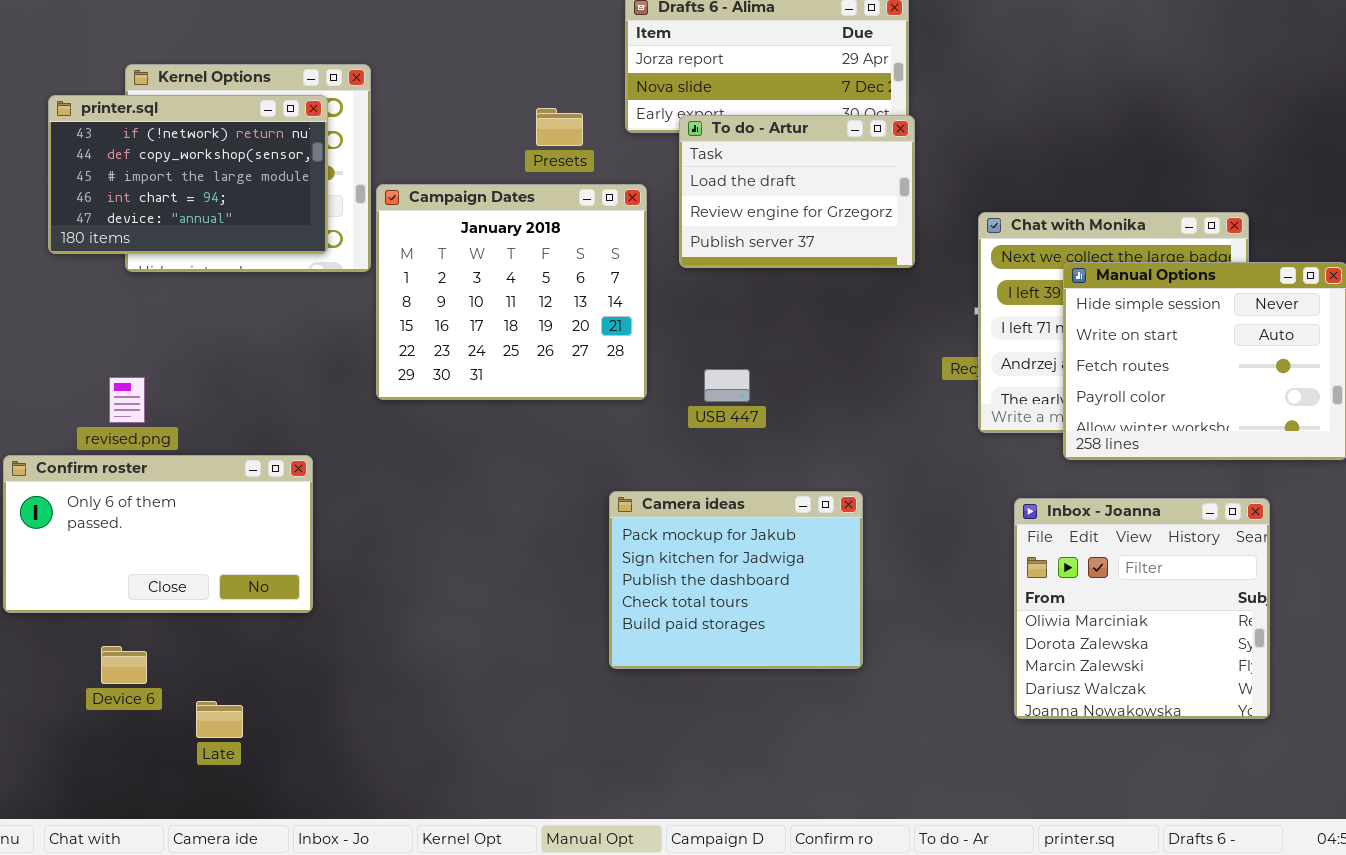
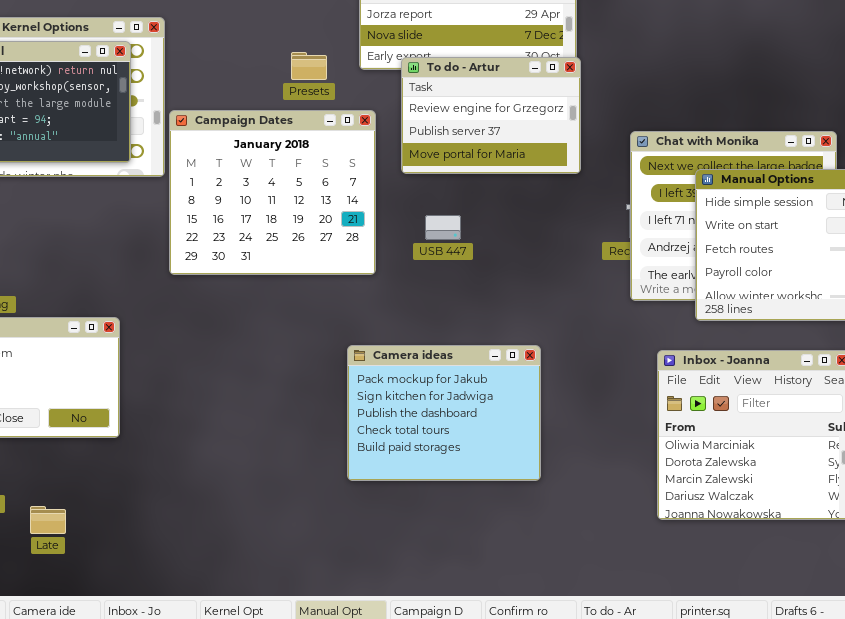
To do - Artur: [679,115,915,268] -> [401,57,581,174], scrolled down 1 row
USB 447: [704,369,750,402] -> [425,215,461,240], moved

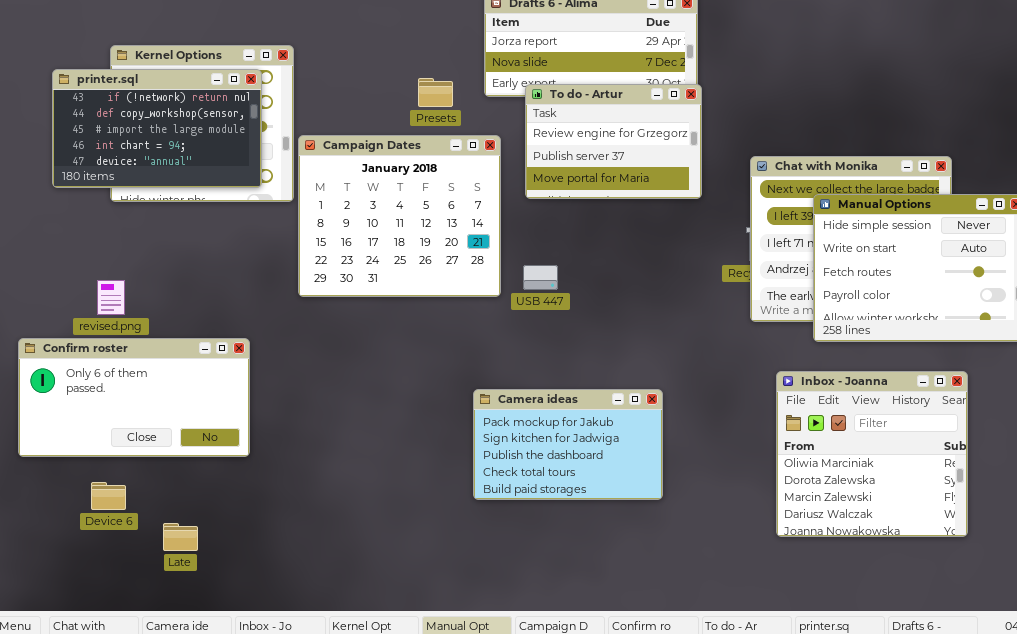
USB 447: [425,215,461,240] -> [523,265,558,290], moved
Camera ideas: [347,345,541,481] -> [473,389,663,500], resized

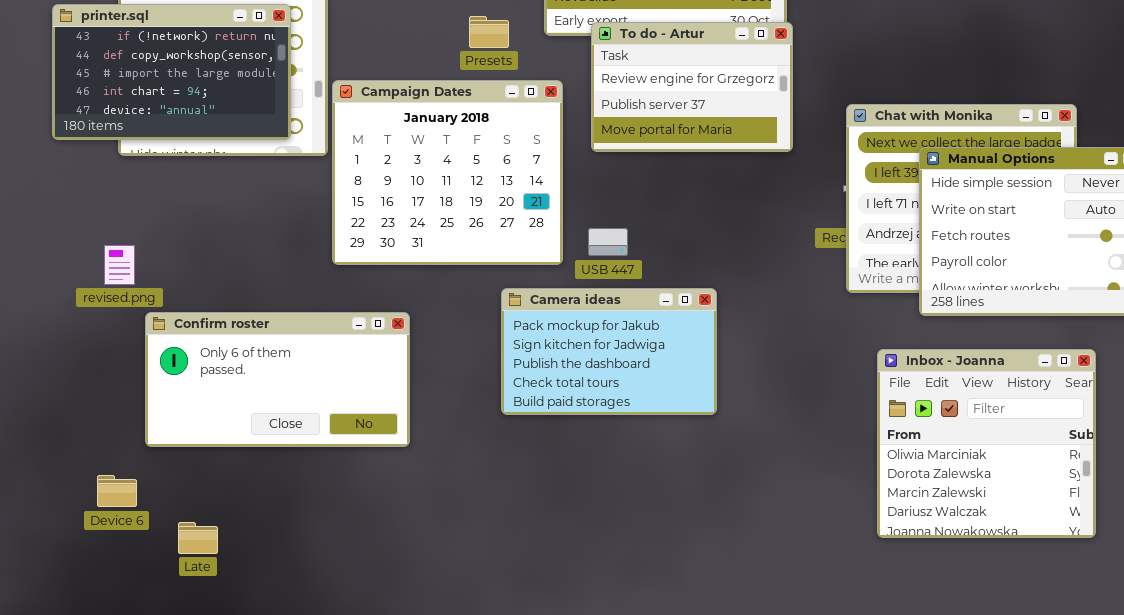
Confirm roster: [18,338,250,457] -> [145,312,410,447], moved
Camera ideas: [473,389,663,500] -> [501,288,717,415], moved

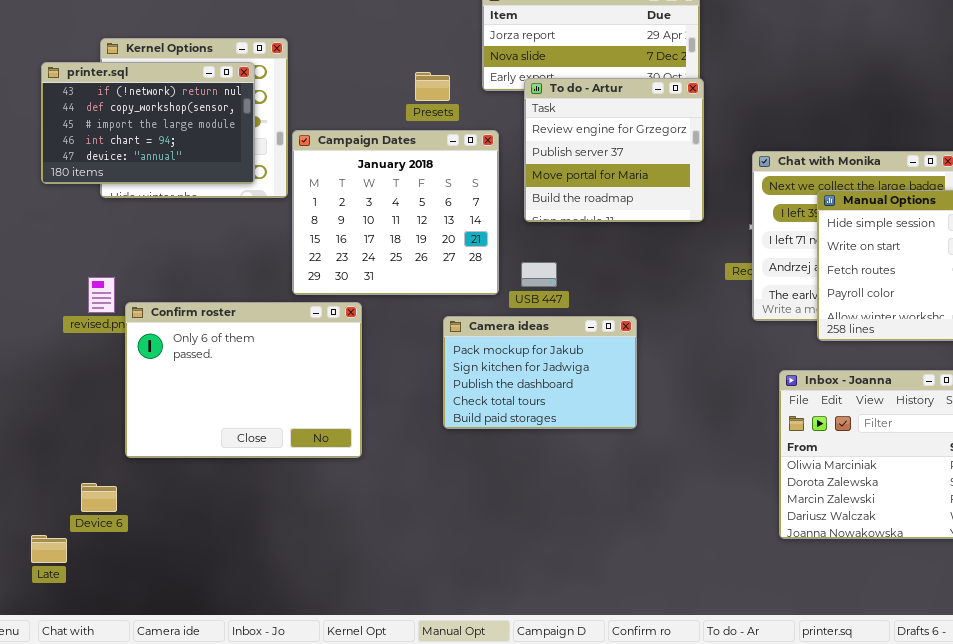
To do - Artur: [591,22,793,152] -> [524,78,704,222], resized
Confirm roster: [145,312,410,447] -> [125,302,362,458], resized
Late: [178,522,218,554] -> [31,535,67,563], moved

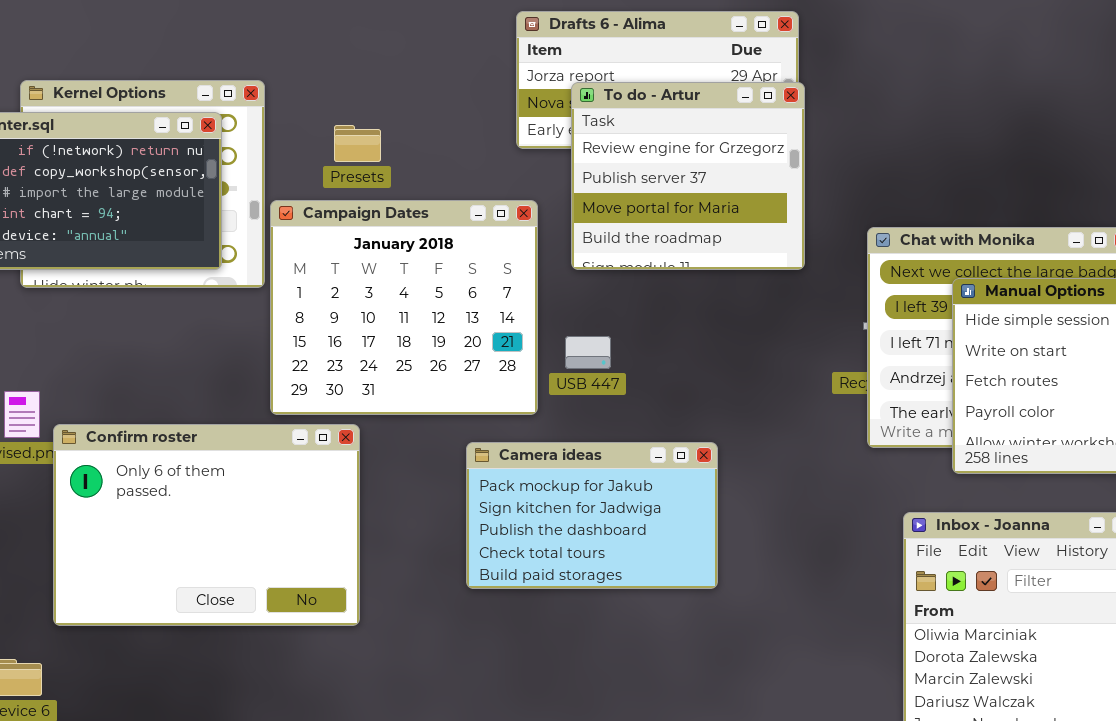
Presets: [415,72,450,101] -> [334,125,381,162], moved
To do - Artur: [524,78,704,222] -> [571,82,805,270], moved
USB 447: [521,262,557,287] -> [565,336,611,369], moved

